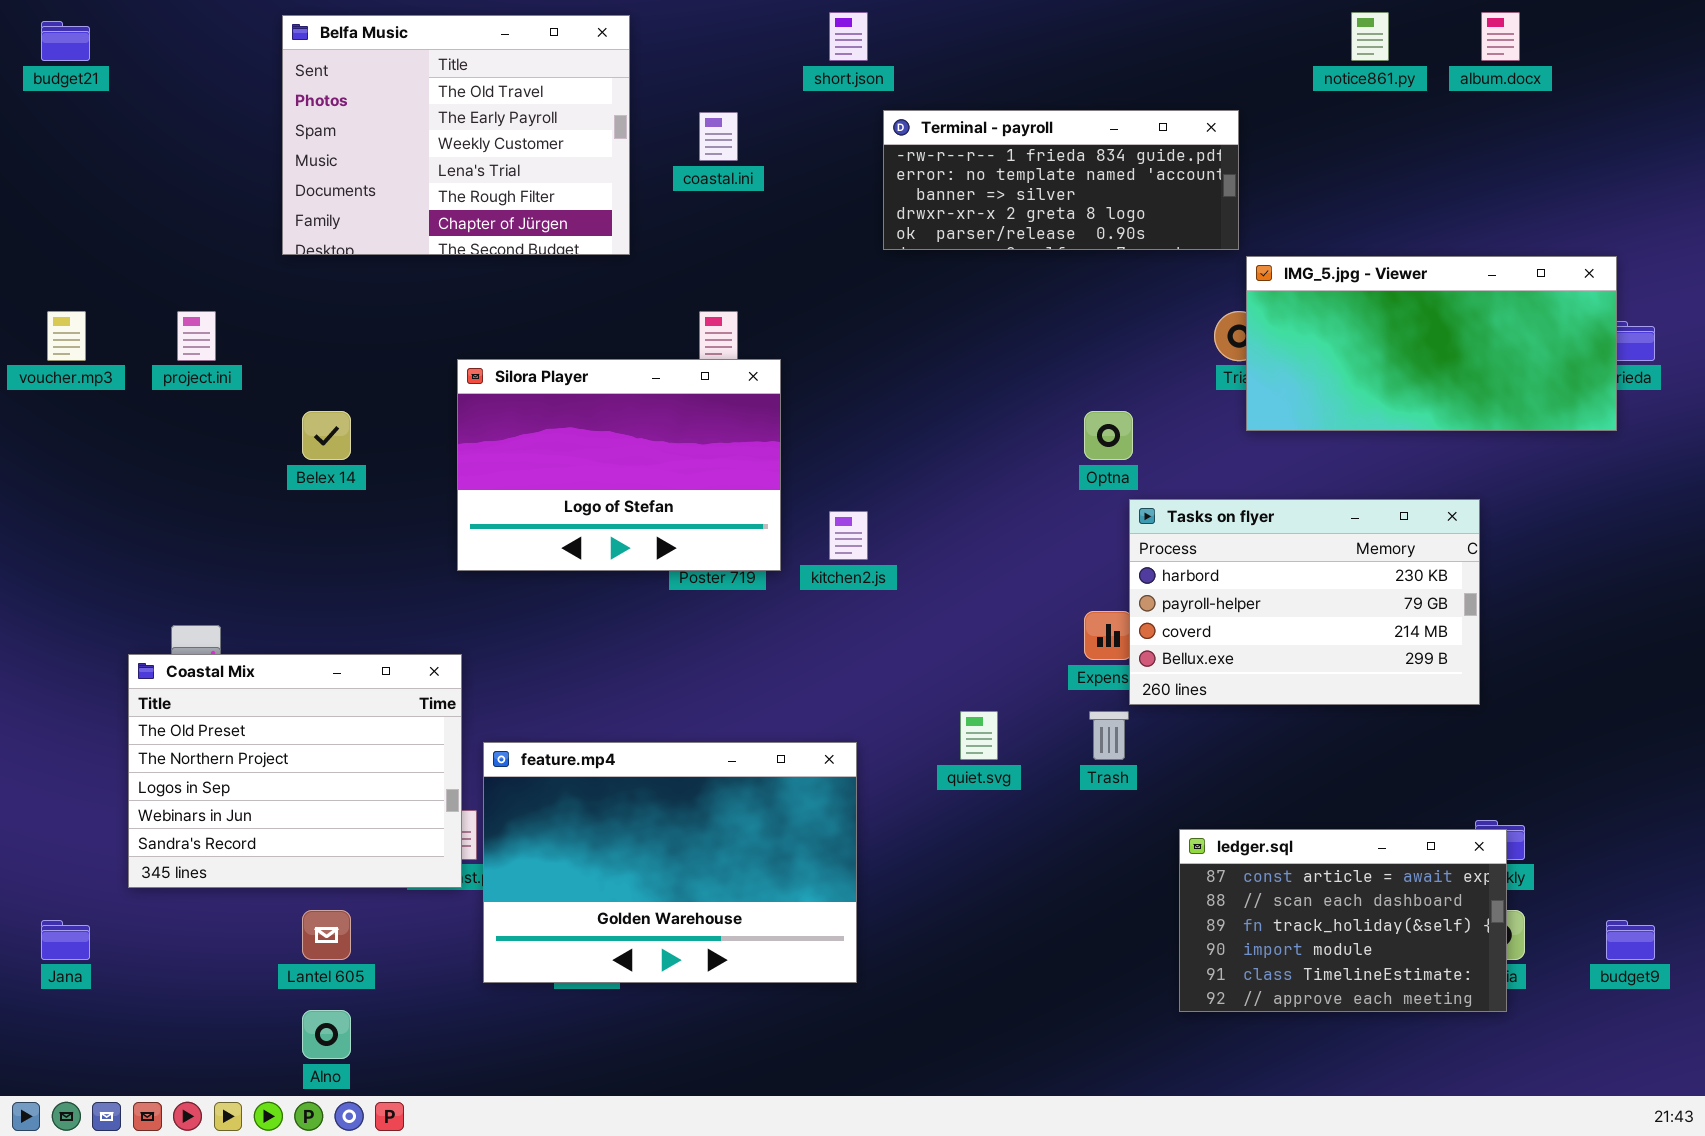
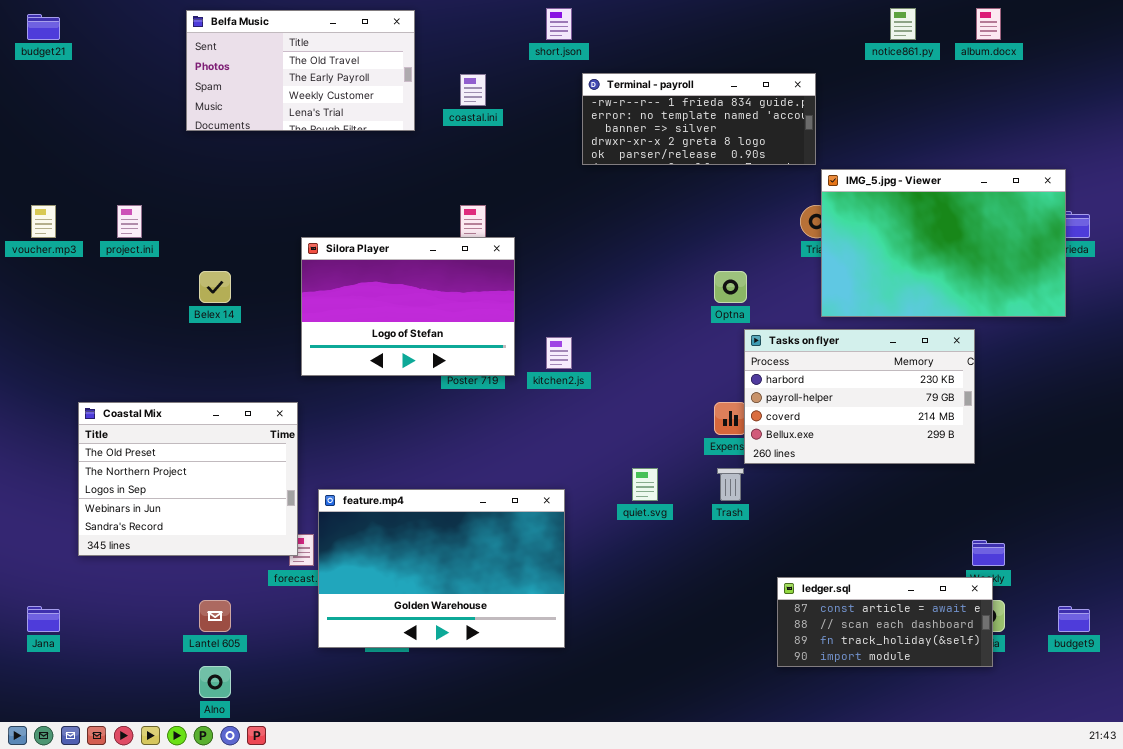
Belfa Music: [282,15,630,255] -> [186,10,415,131], resized
IMG_5.jpg - Viewer: [1246,256,1617,431] -> [821,169,1066,317], resized
Coastal Mix: [128,654,462,888] -> [78,402,298,556], moved
ledger.sql: [1179,829,1507,1012] -> [777,577,993,667], resized

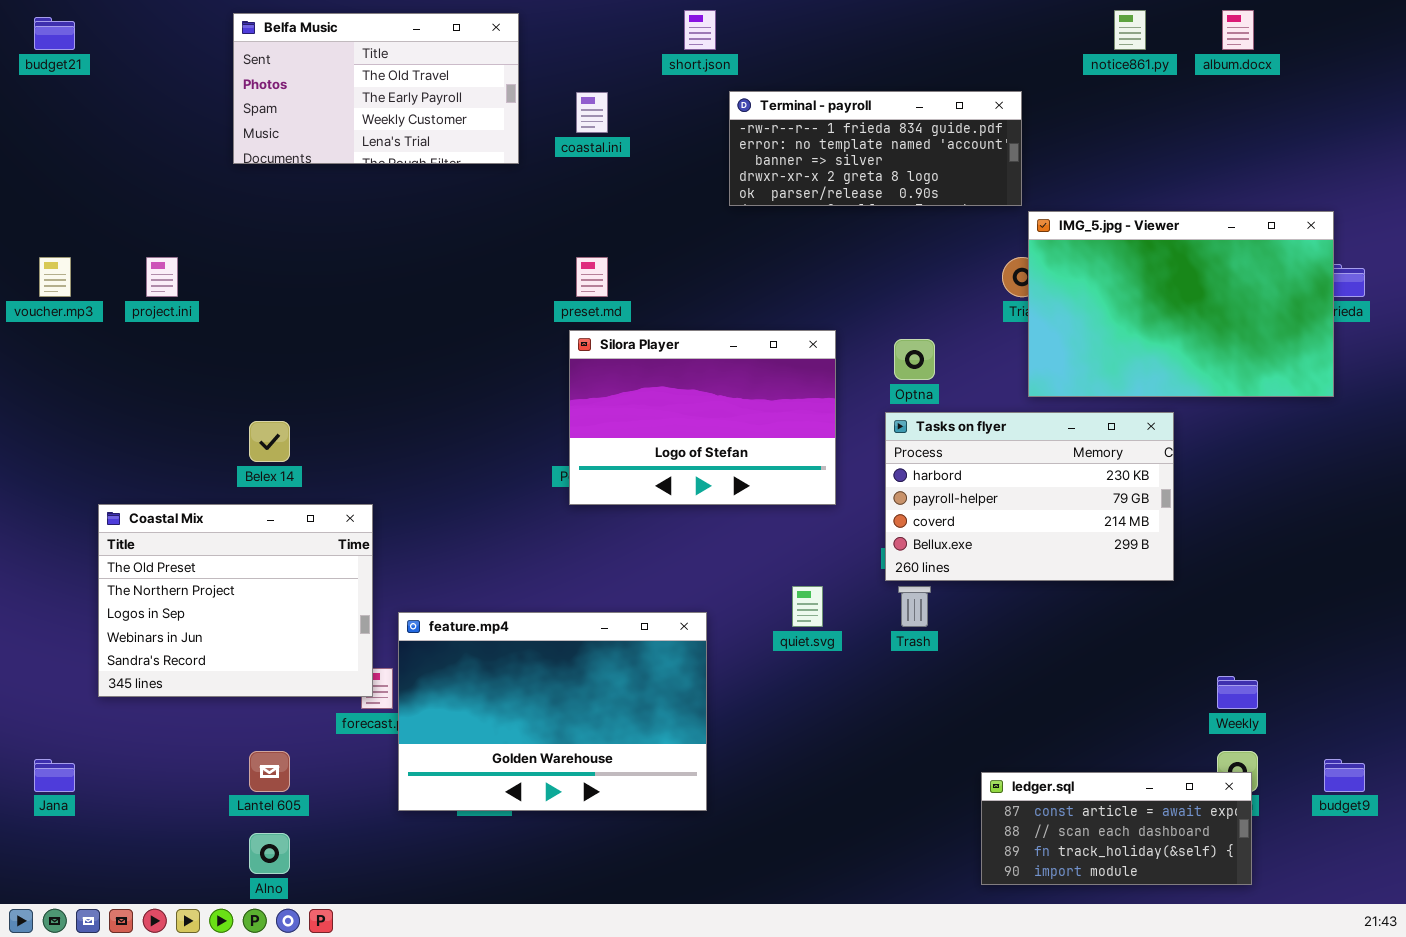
Silora Player: [301,237,515,376] -> [569,330,836,505], moved
Belex 14: [199,271,231,303] -> [249,421,290,462], moved
Tasks on flyer: [744,329,975,464] -> [885,412,1174,581], moved
ledger.sql: [777,577,993,667] -> [981,772,1252,885], moved

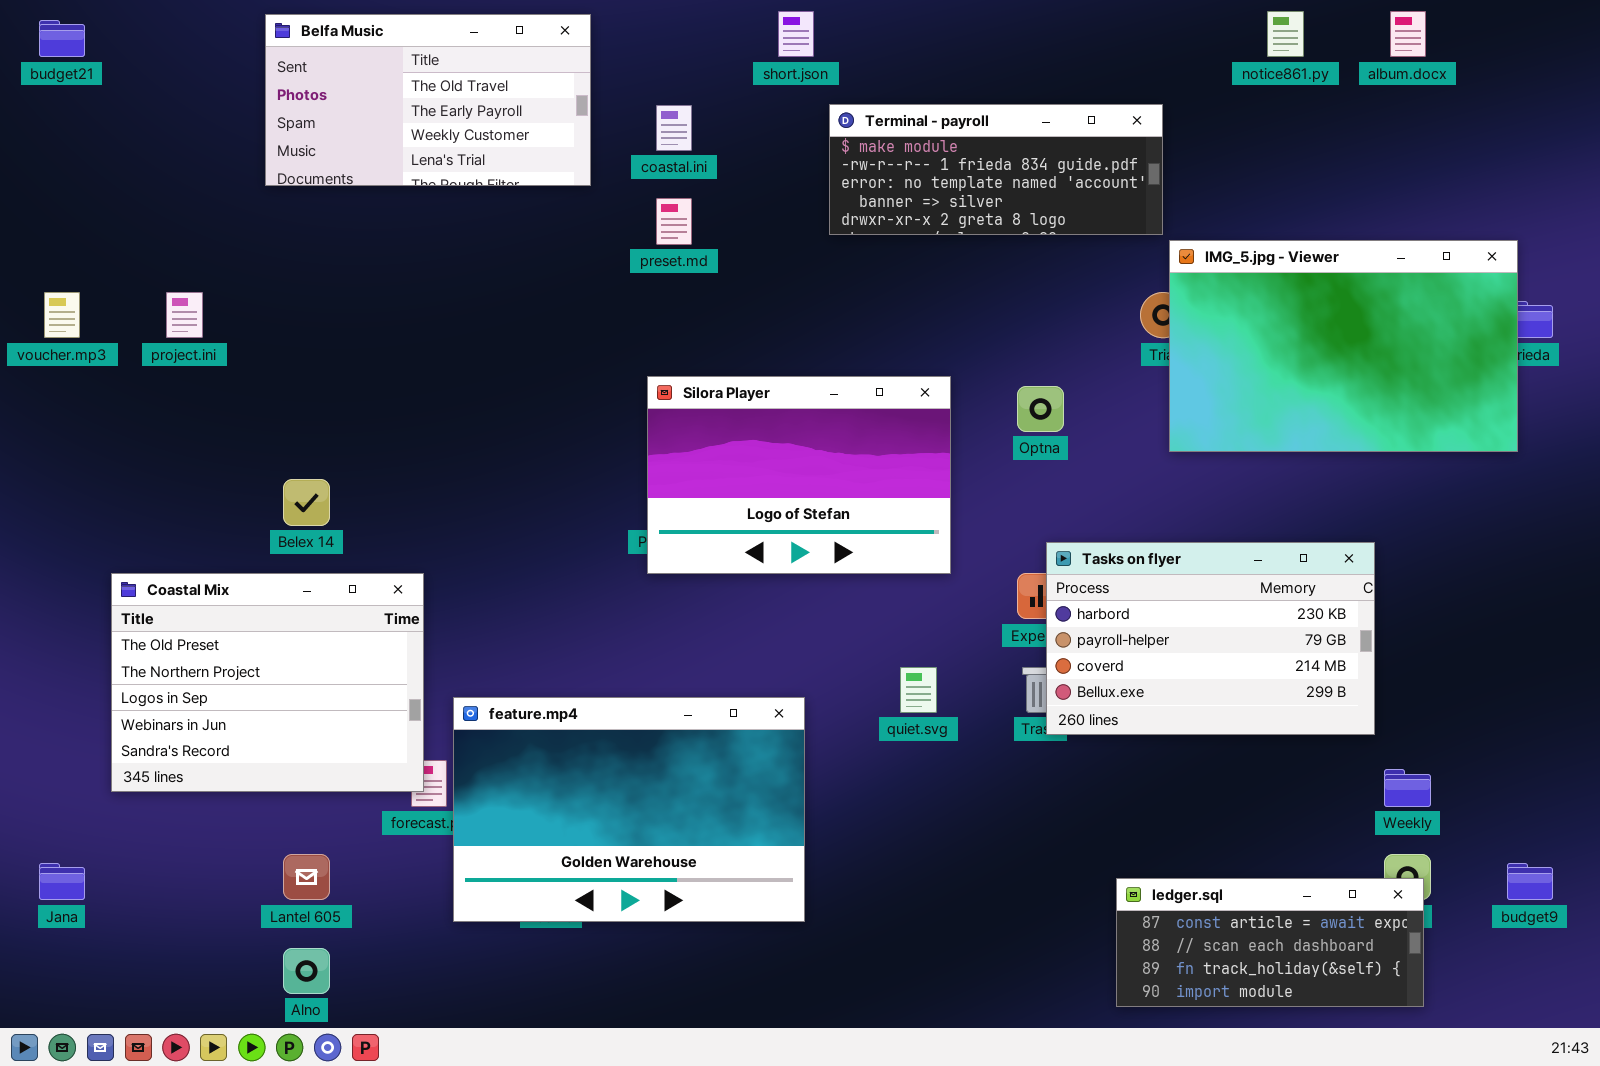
Terminal - payroll: [729,91,1022,206] -> [829,104,1163,235], scrolled up 1 row
preset.md: [576,257,608,297] -> [656,198,692,245], moved
Tasks on flyer: [885,412,1174,581] -> [1046,542,1375,735], moved

